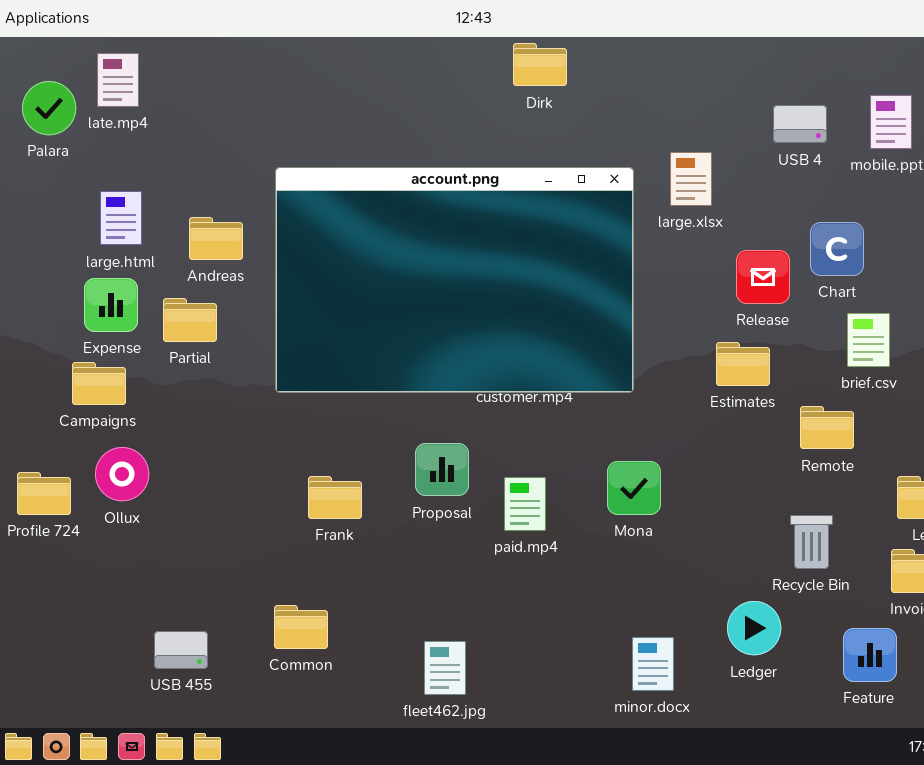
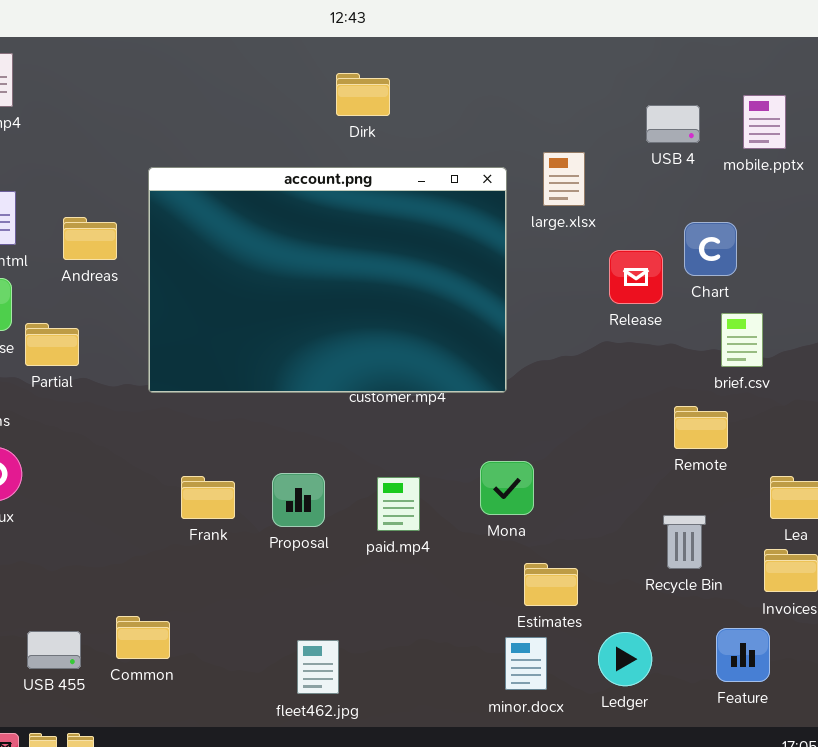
Dirk: [513,43,567,86] -> [336,73,390,116], moved
Partial: [163,298,217,342] -> [25,323,79,366], moved
Estimates: [716,342,770,386] -> [524,563,578,606], moved
Proposal: [415,443,469,496] -> [272,473,325,527], moved
Ledger: [727,601,781,655] -> [598,632,652,686], moved
Common: [274,605,328,649] -> [116,616,170,659], moved

